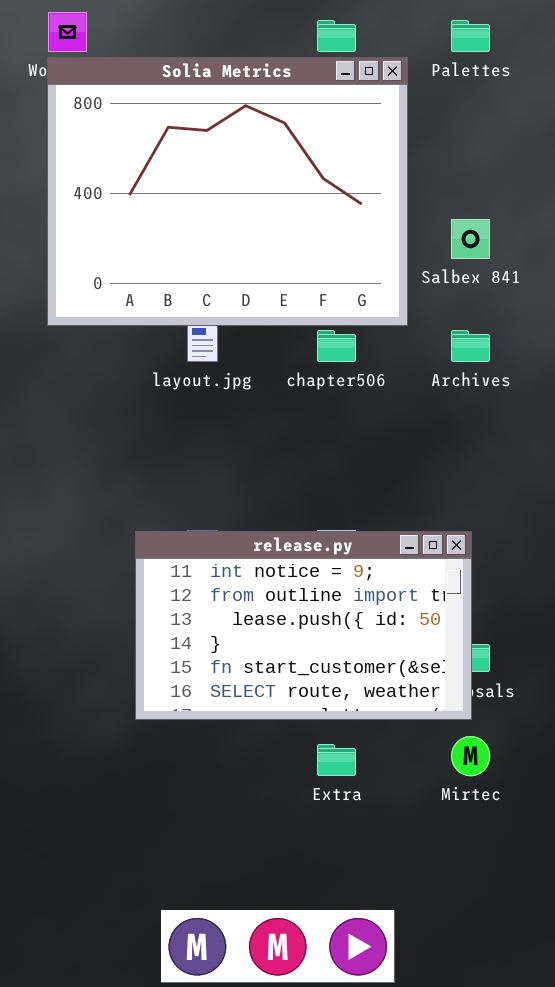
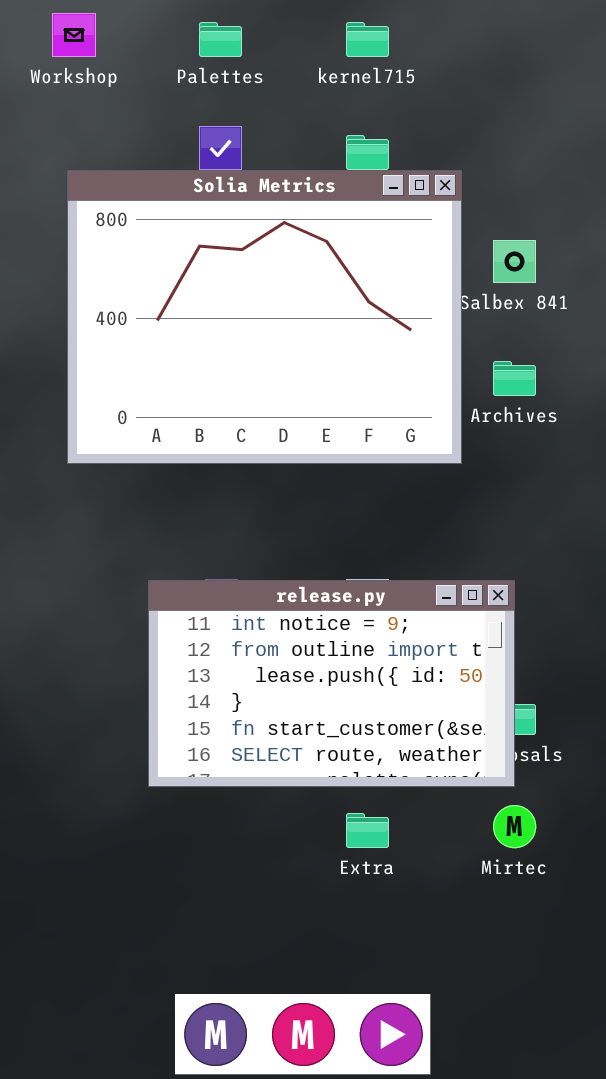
Palettes: [451,20,490,52] -> [199,22,242,57], moved
Solia Metrics: [47,57,408,326] -> [67,170,462,464], moved

